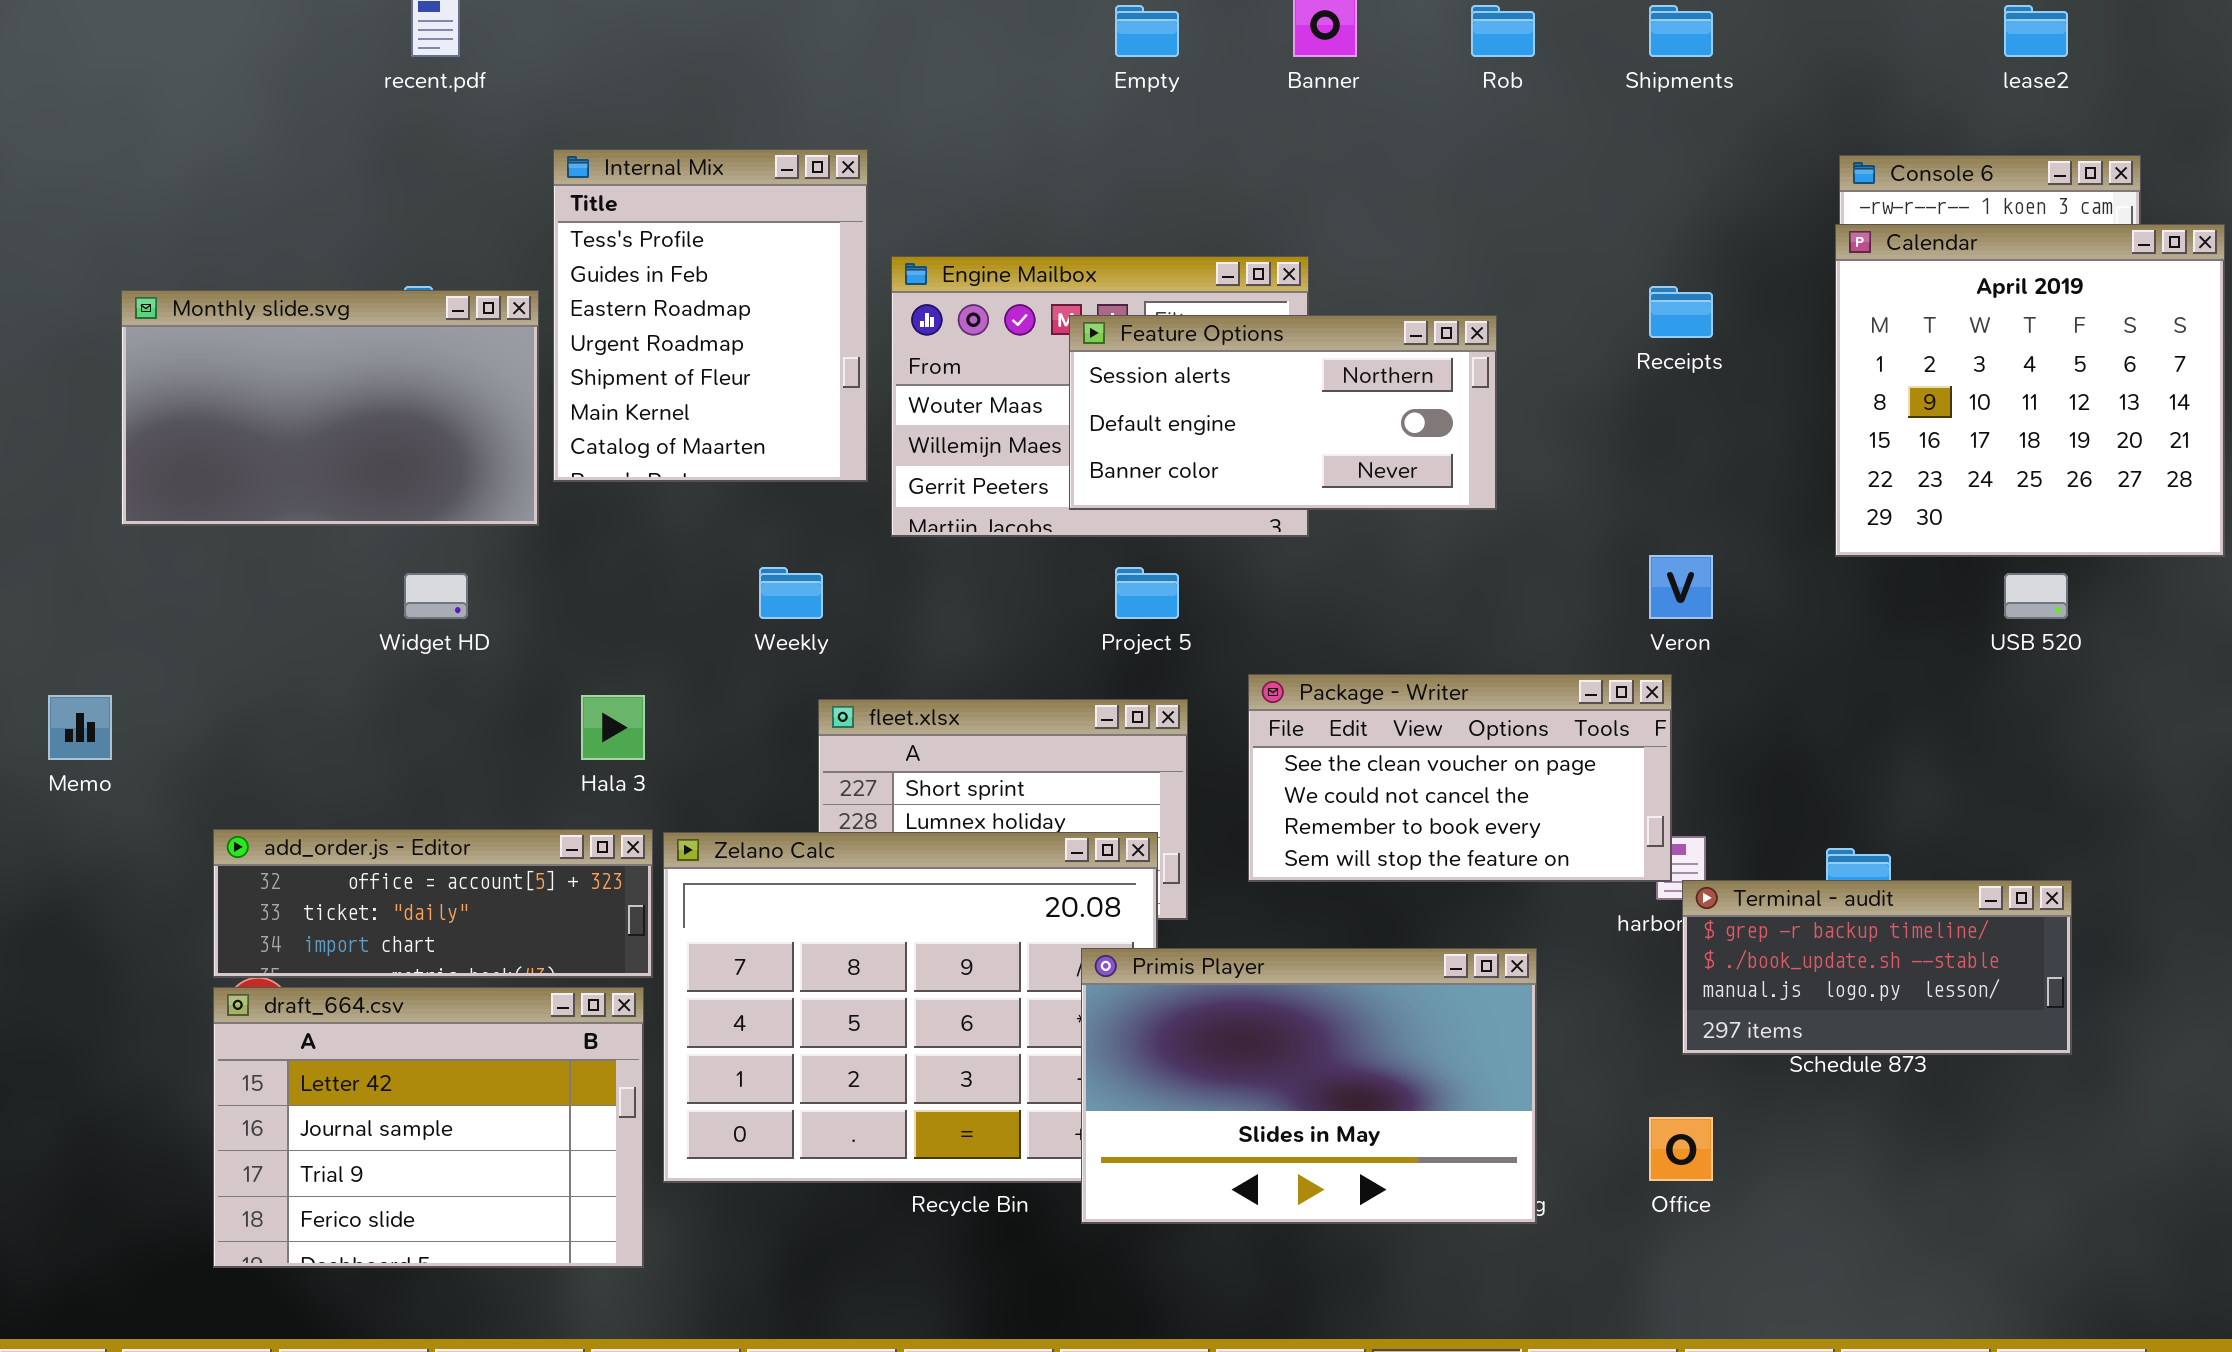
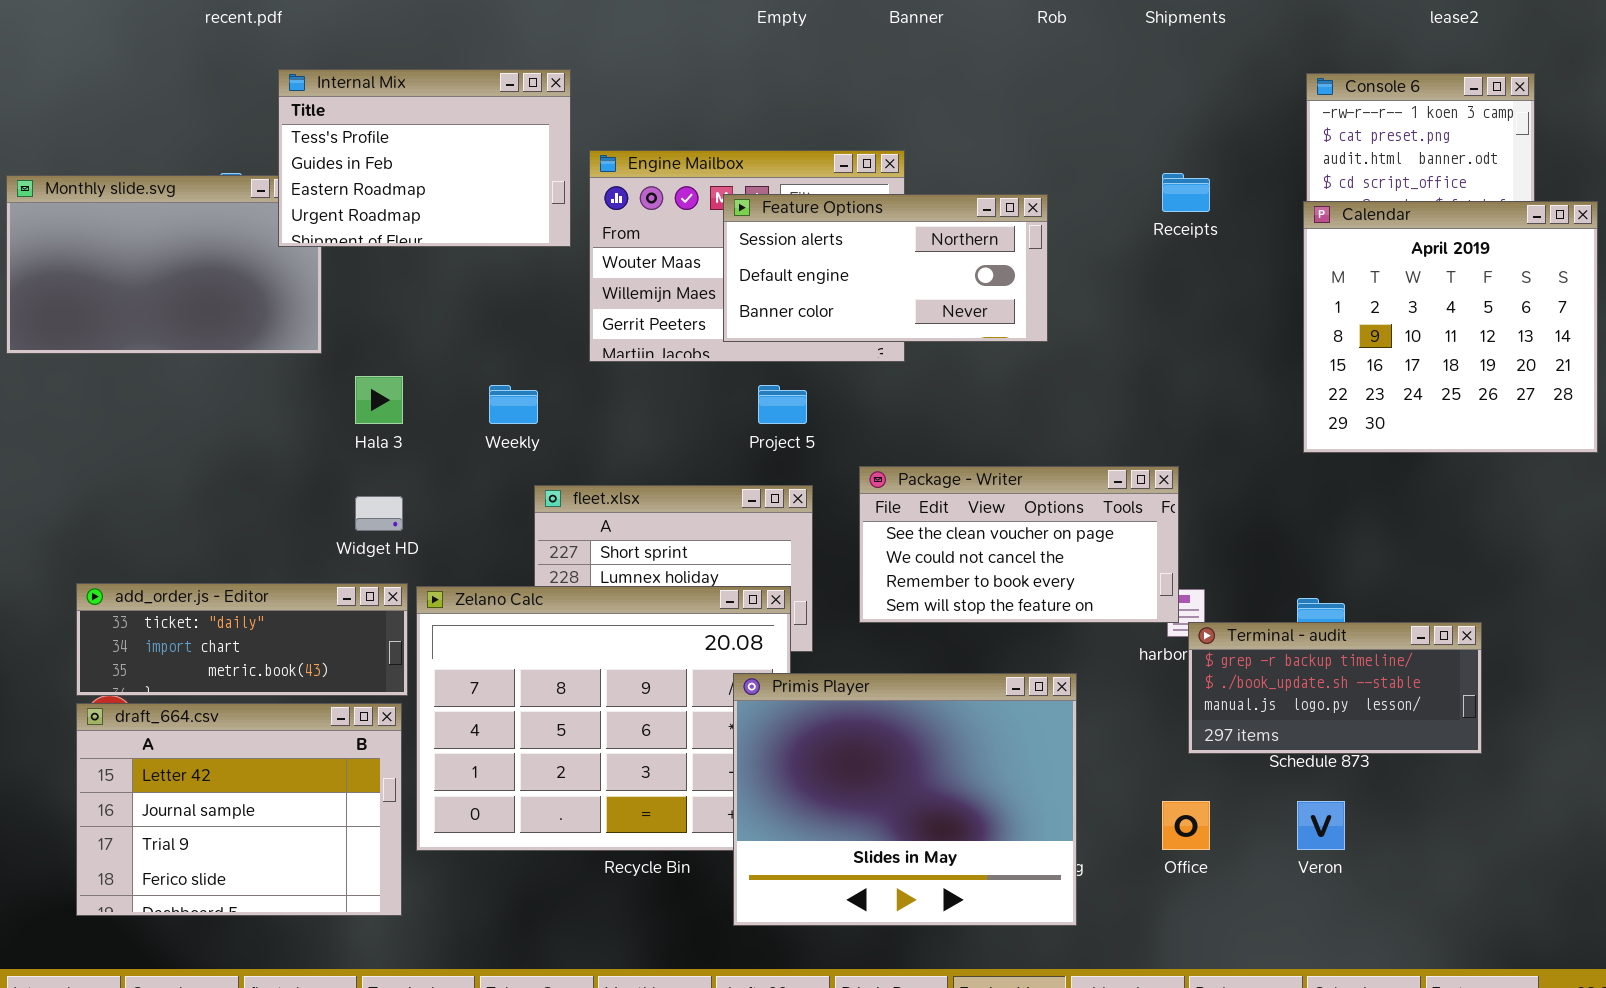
Internal Mix: [553,149,868,482] -> [278,69,571,247], resized
Calendar: [1835,224,2225,557] -> [1303,201,1598,453], moved
Veron: [1649,555,1713,619] -> [1297,801,1345,850], moved
Widget HD: [404,573,468,619] -> [355,496,403,531], moved
Hala 3: [581,695,645,760] -> [355,376,403,424], moved
add_order.js - Editor: [213,829,653,978] -> [76,583,408,696], scrolled down 1 row
Primis Player: [1081,948,1537,1224] -> [733,673,1077,926], resized

